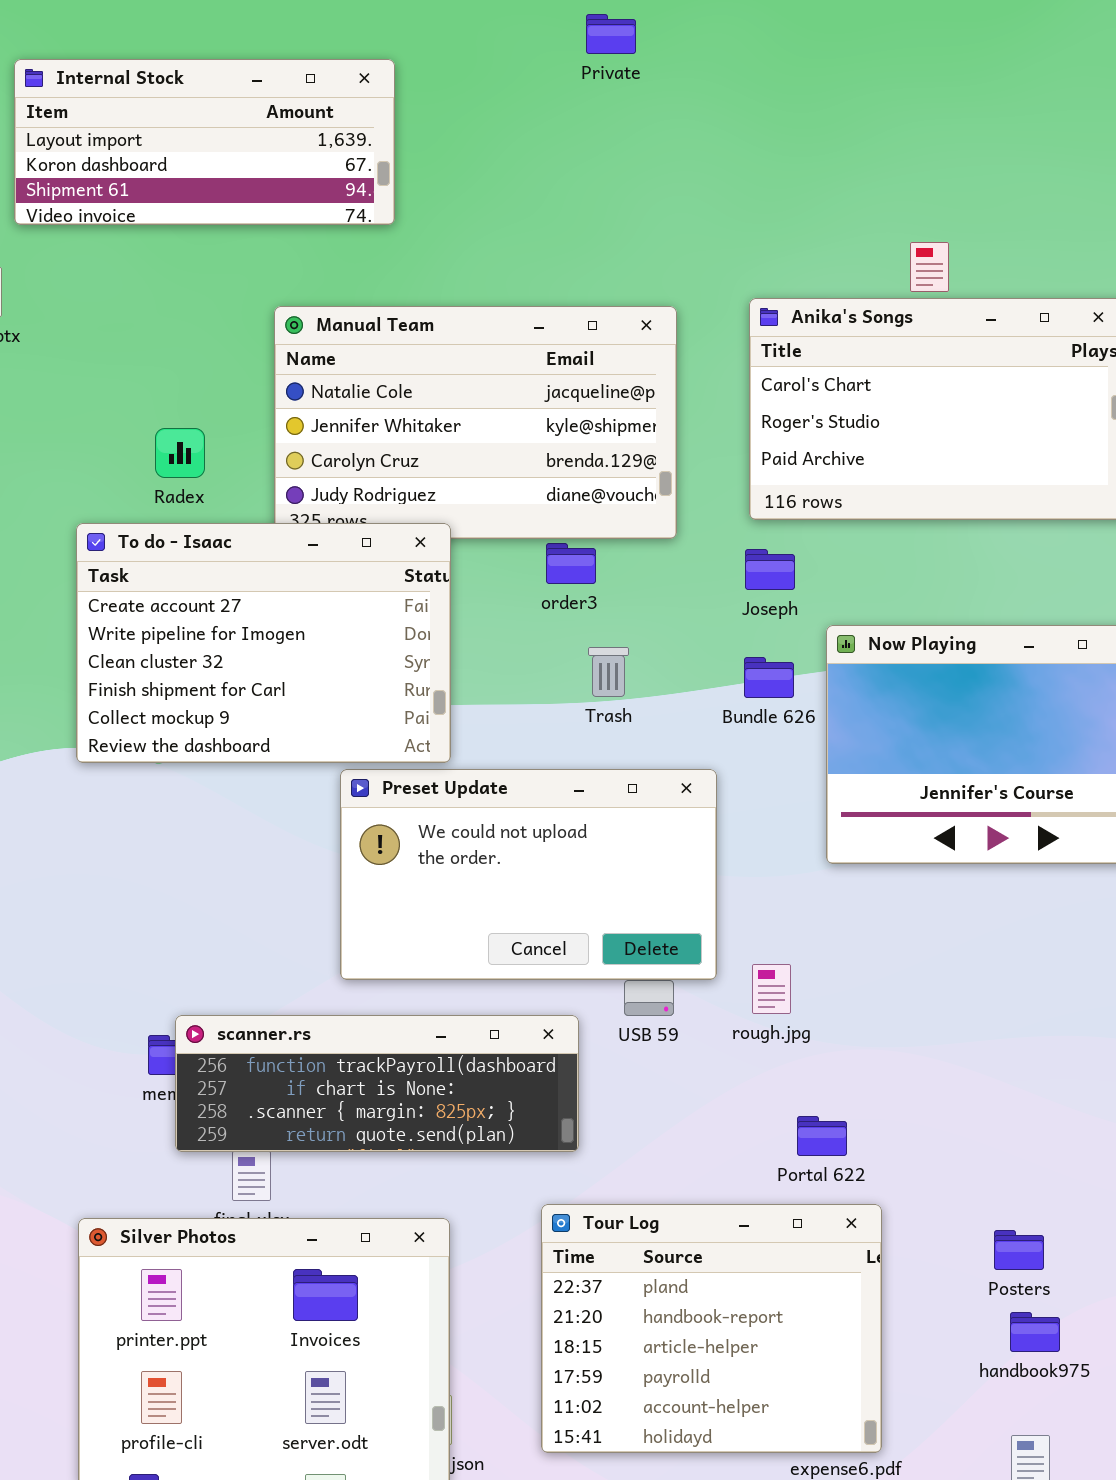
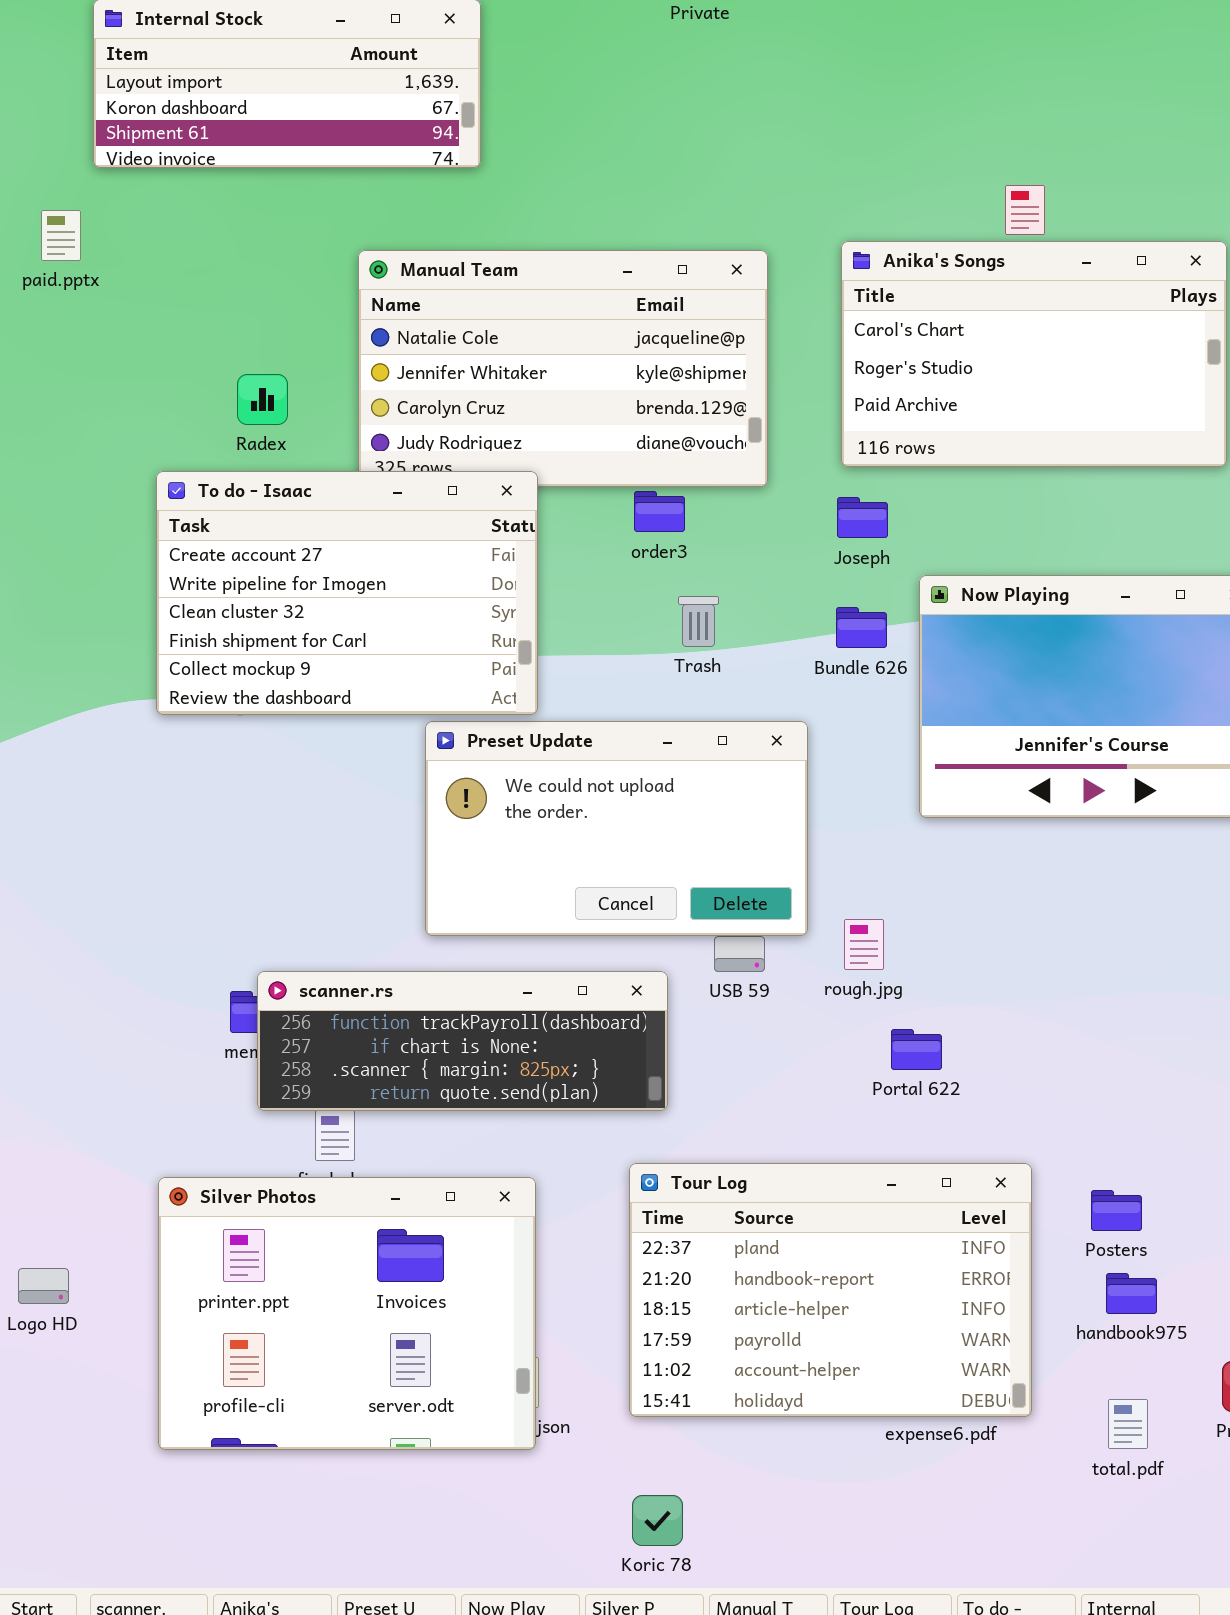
Portal 622: [797,1116,847,1156] -> [891,1029,942,1070], moved
Tour Log: [541,1204,882,1453] -> [629,1163,1032,1417], resized

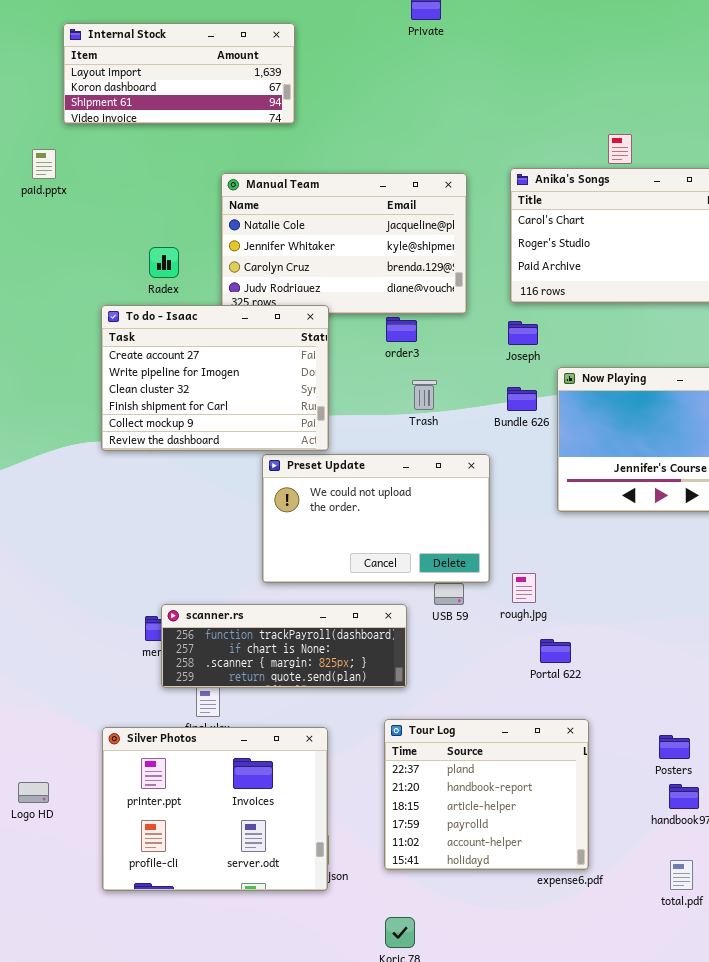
Tour Log: [629,1163,1032,1417] -> [384,719,589,870], resized

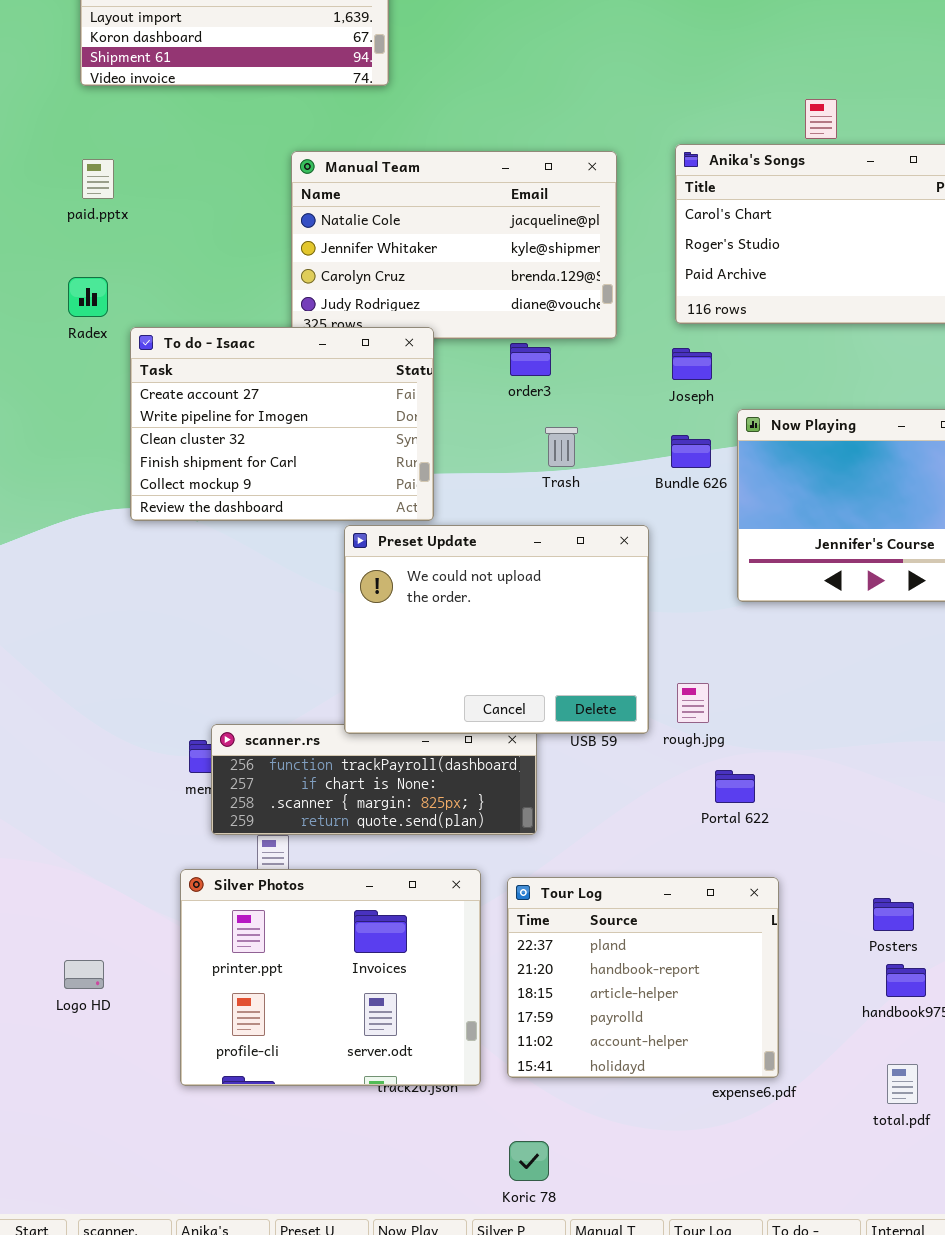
paid.pptx: [32,149,56,179] -> [82,159,114,199], moved
Radex: [149,247,179,278] -> [68,277,108,317], moved
Preset Update: [262,454,490,583] -> [344,525,649,734], resized
Silver Photos: [102,727,328,891] -> [180,869,481,1086], moved
Logo HD: [18,782,49,803] -> [64,960,104,989], moved

